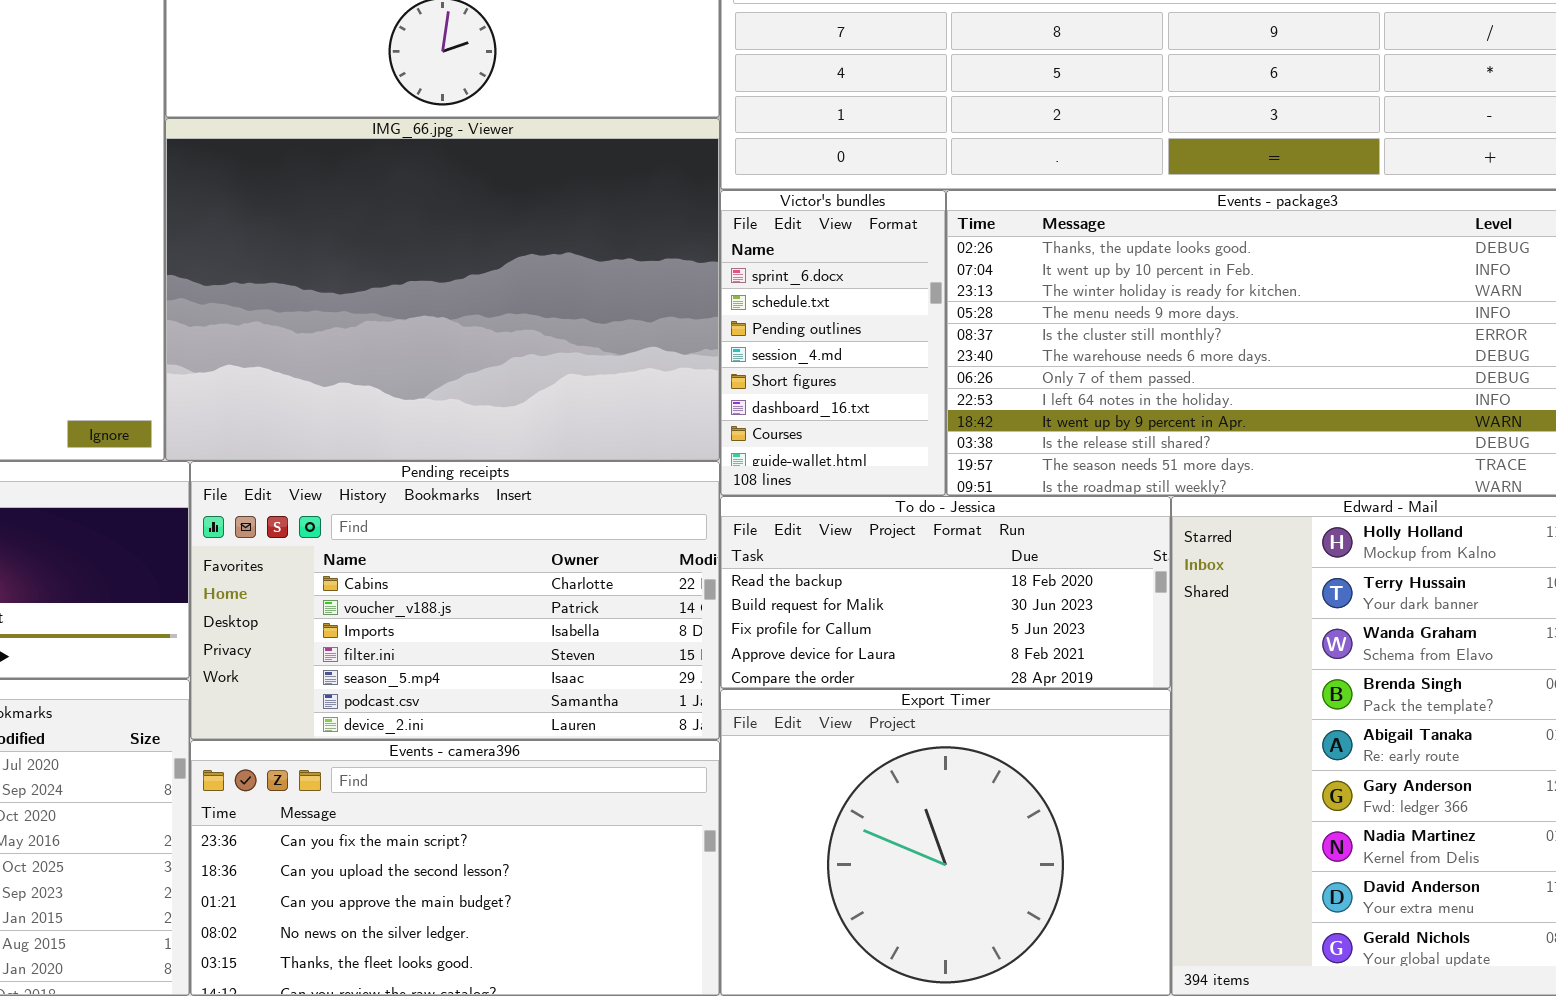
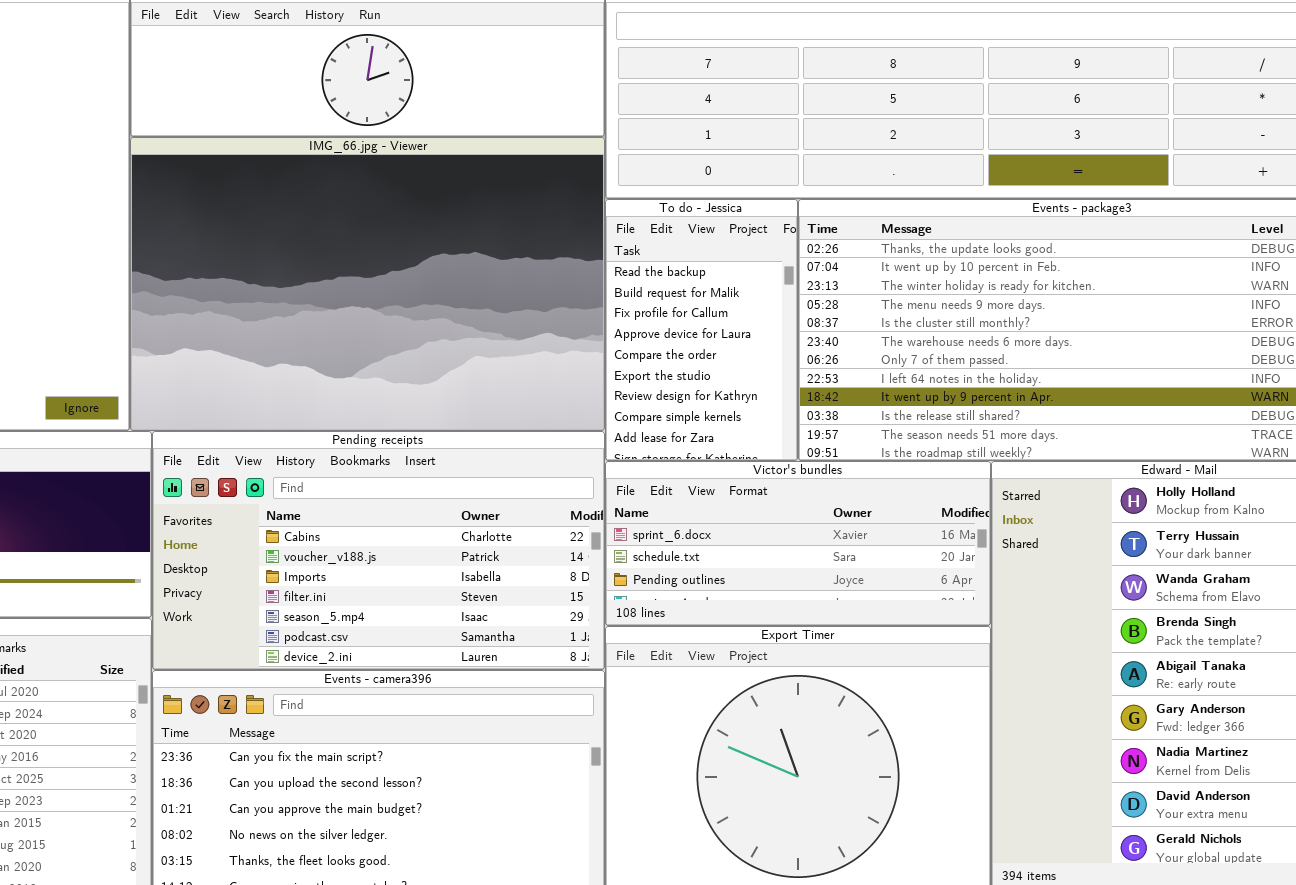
Victor's bundles: [720,190,946,496] -> [605,461,991,626], moved, resized
To do - Jessica: [720,496,1171,689] -> [605,199,798,461], moved, resized

